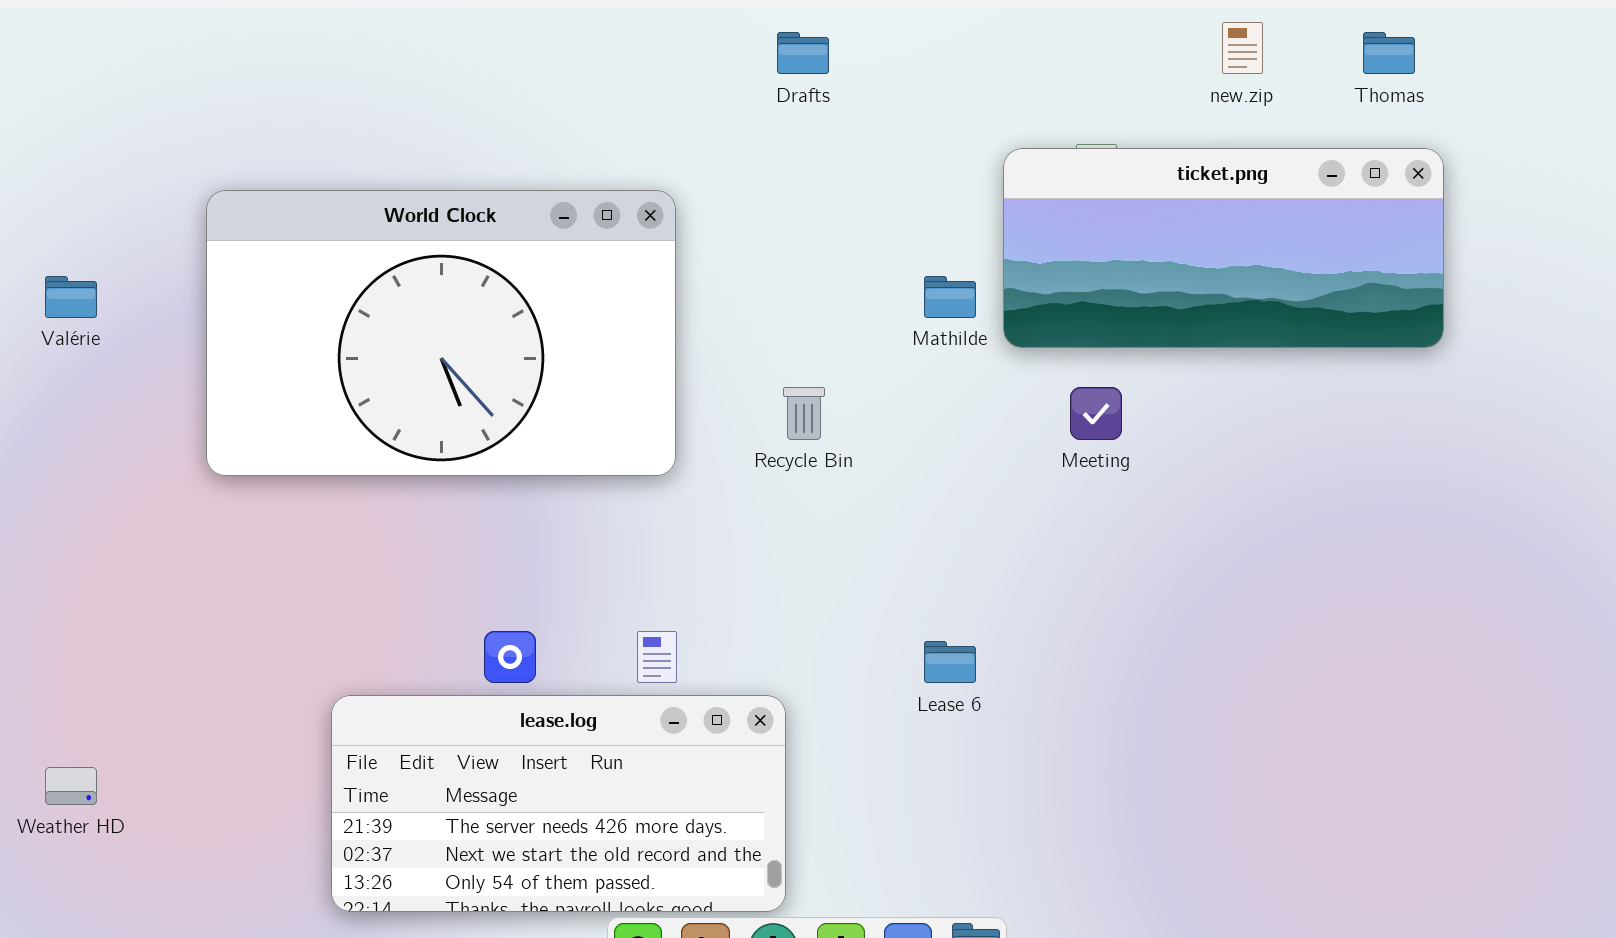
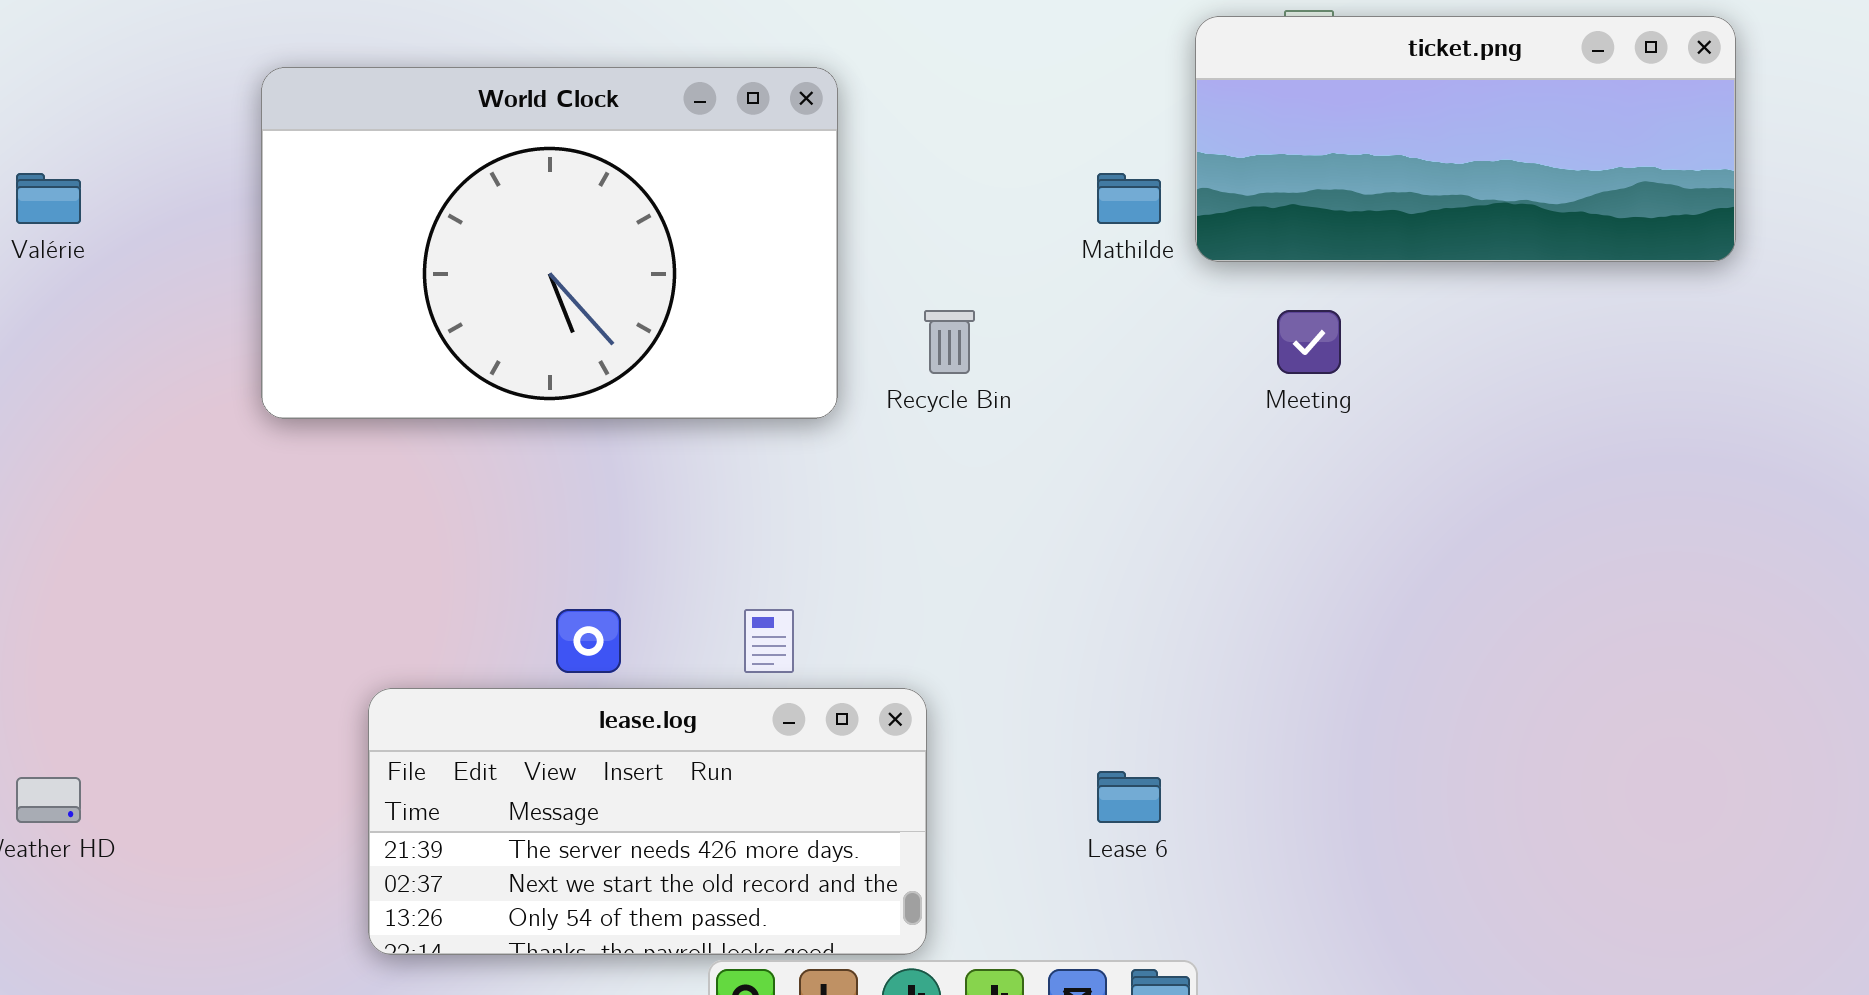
World Clock: [206,190,676,476] -> [261,67,838,419], moved
Lease 6: [924,641,976,683] -> [1097,771,1161,823], moved

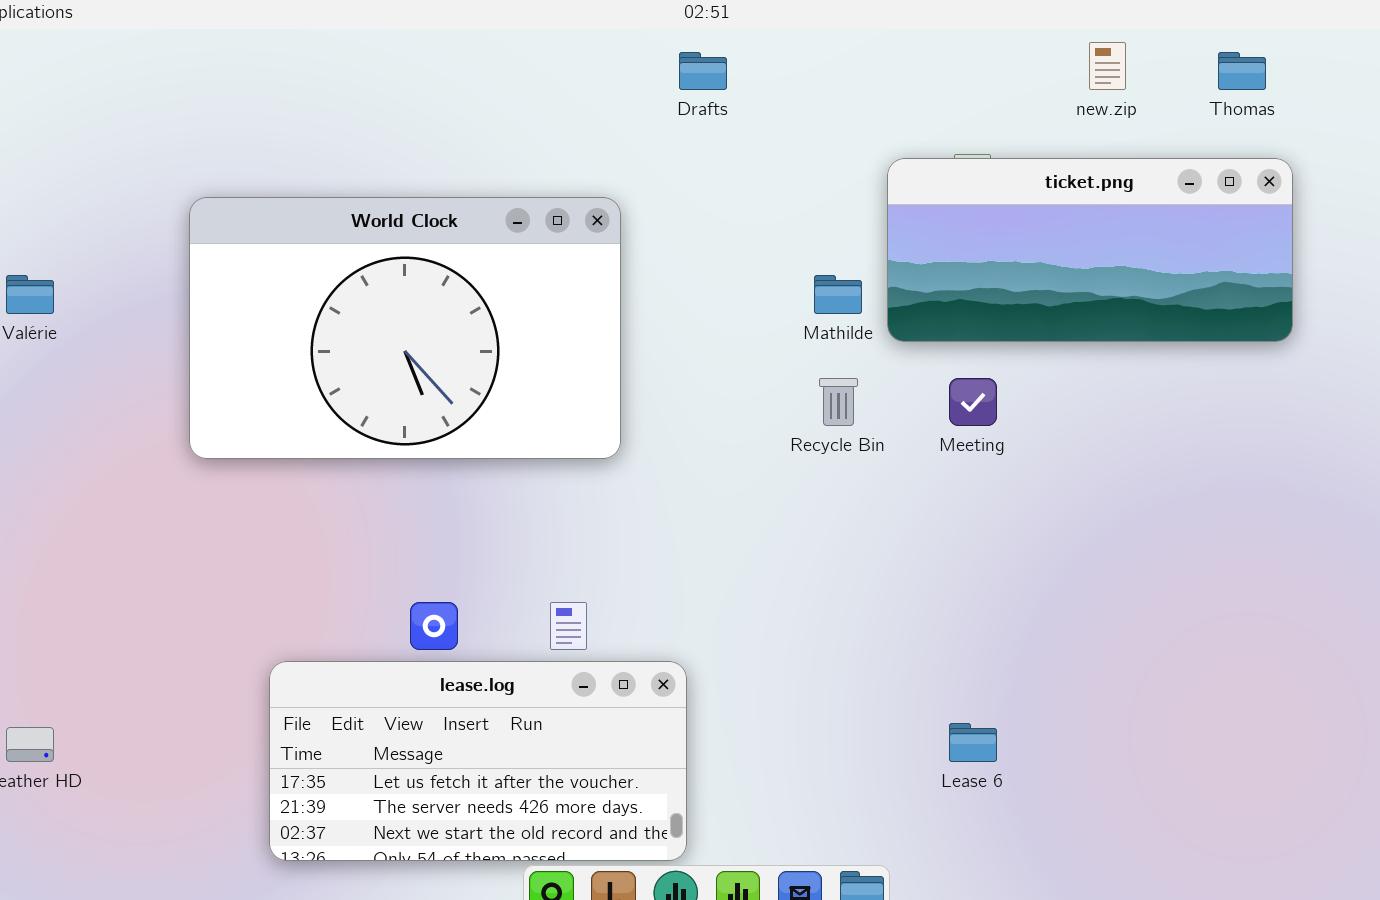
Recycle Bin: [924,310,975,374] -> [819,378,858,426], moved
lease.log: [368,688,927,955] -> [269,661,687,861], scrolled up 1 row
Lease 6: [1097,771,1161,823] -> [949,723,997,762], moved

